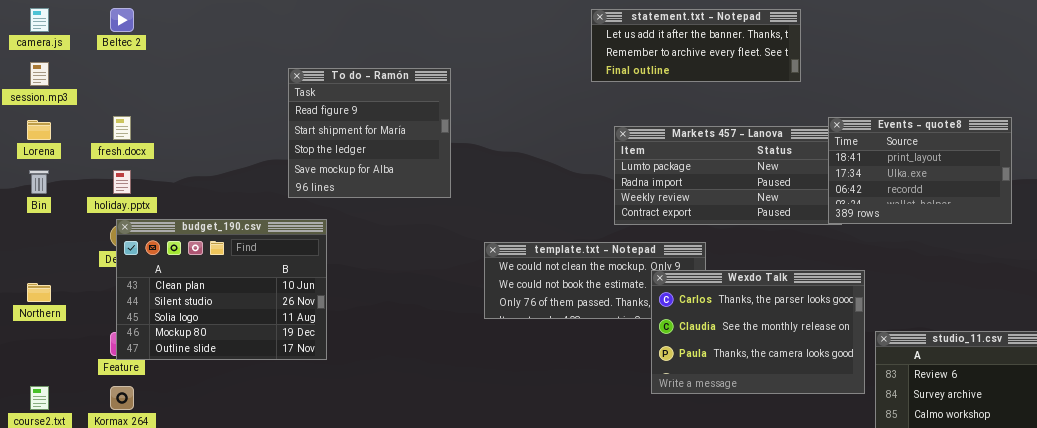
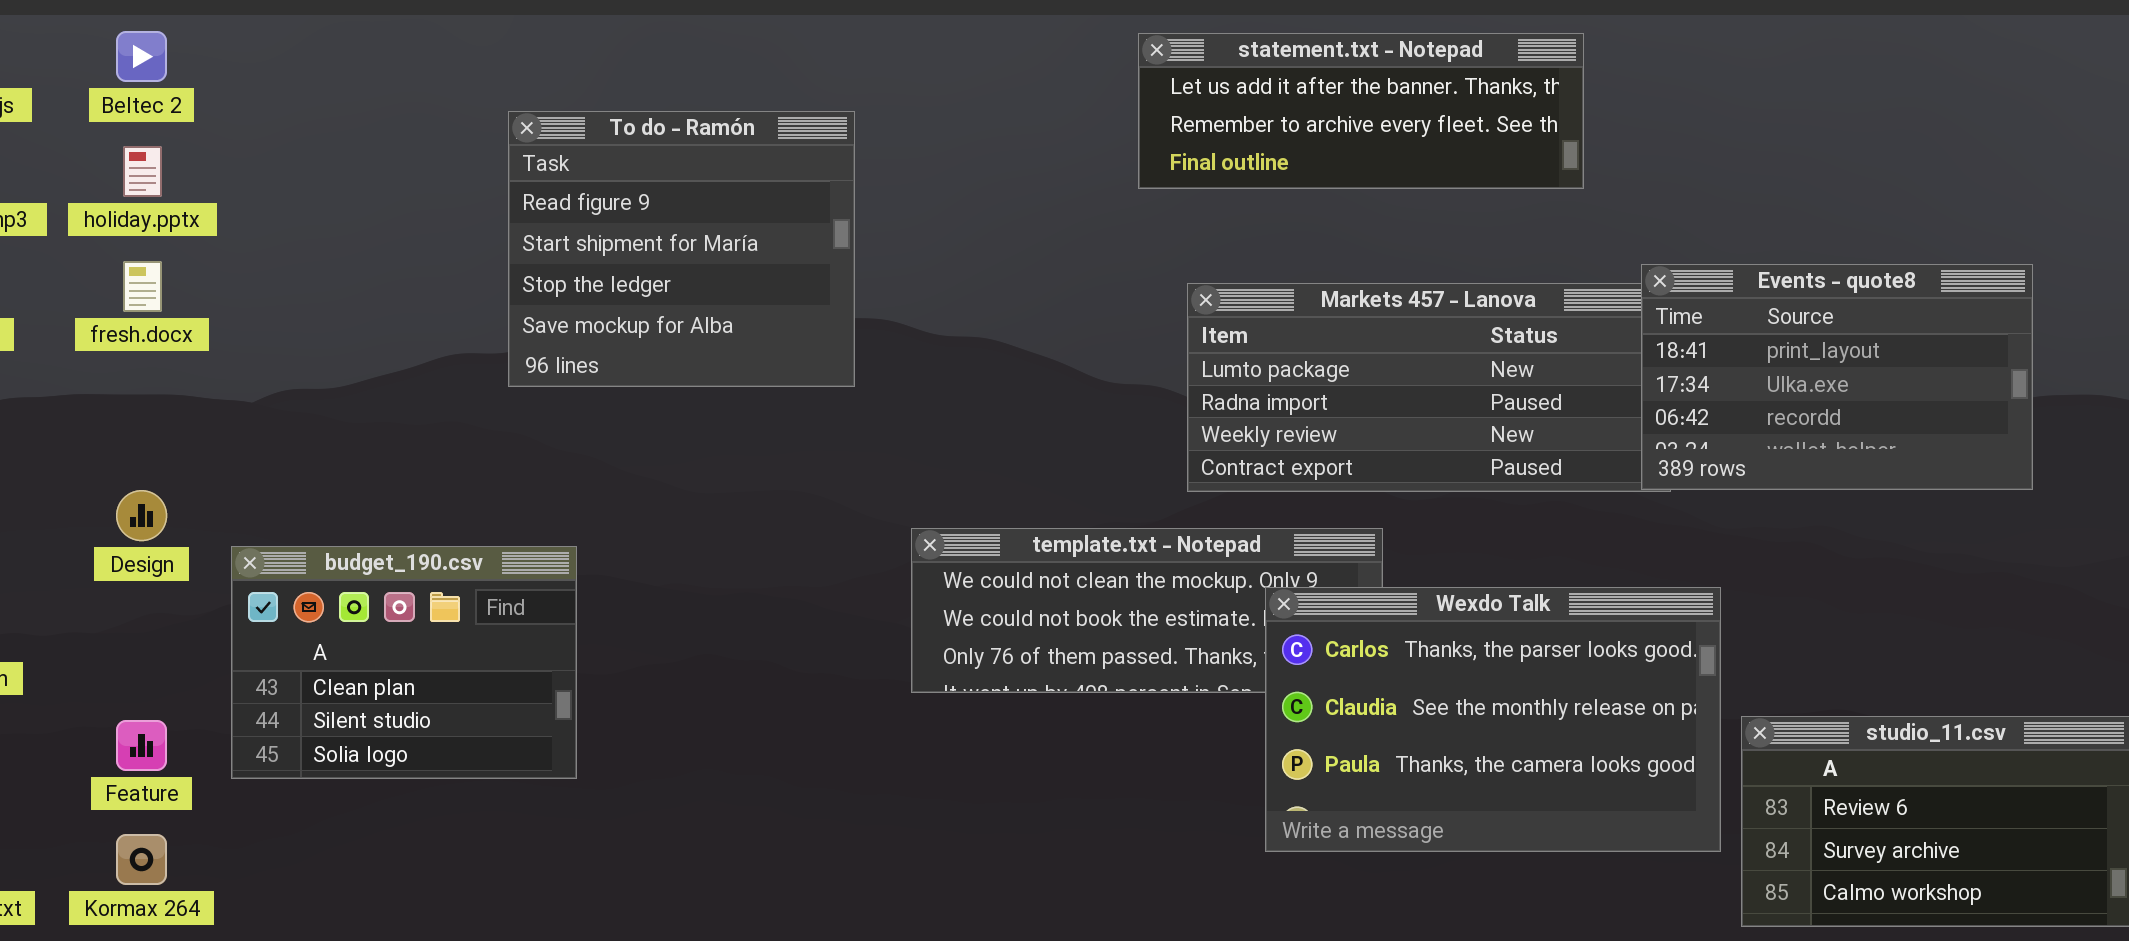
To do - Ramón: [288,68,451,198] -> [508,111,855,387], moved
holiday.pptx: [113,170,131,194] -> [123,146,162,197], moved
budget_190.csv: [116,219,327,360] -> [231,546,577,779], resized

